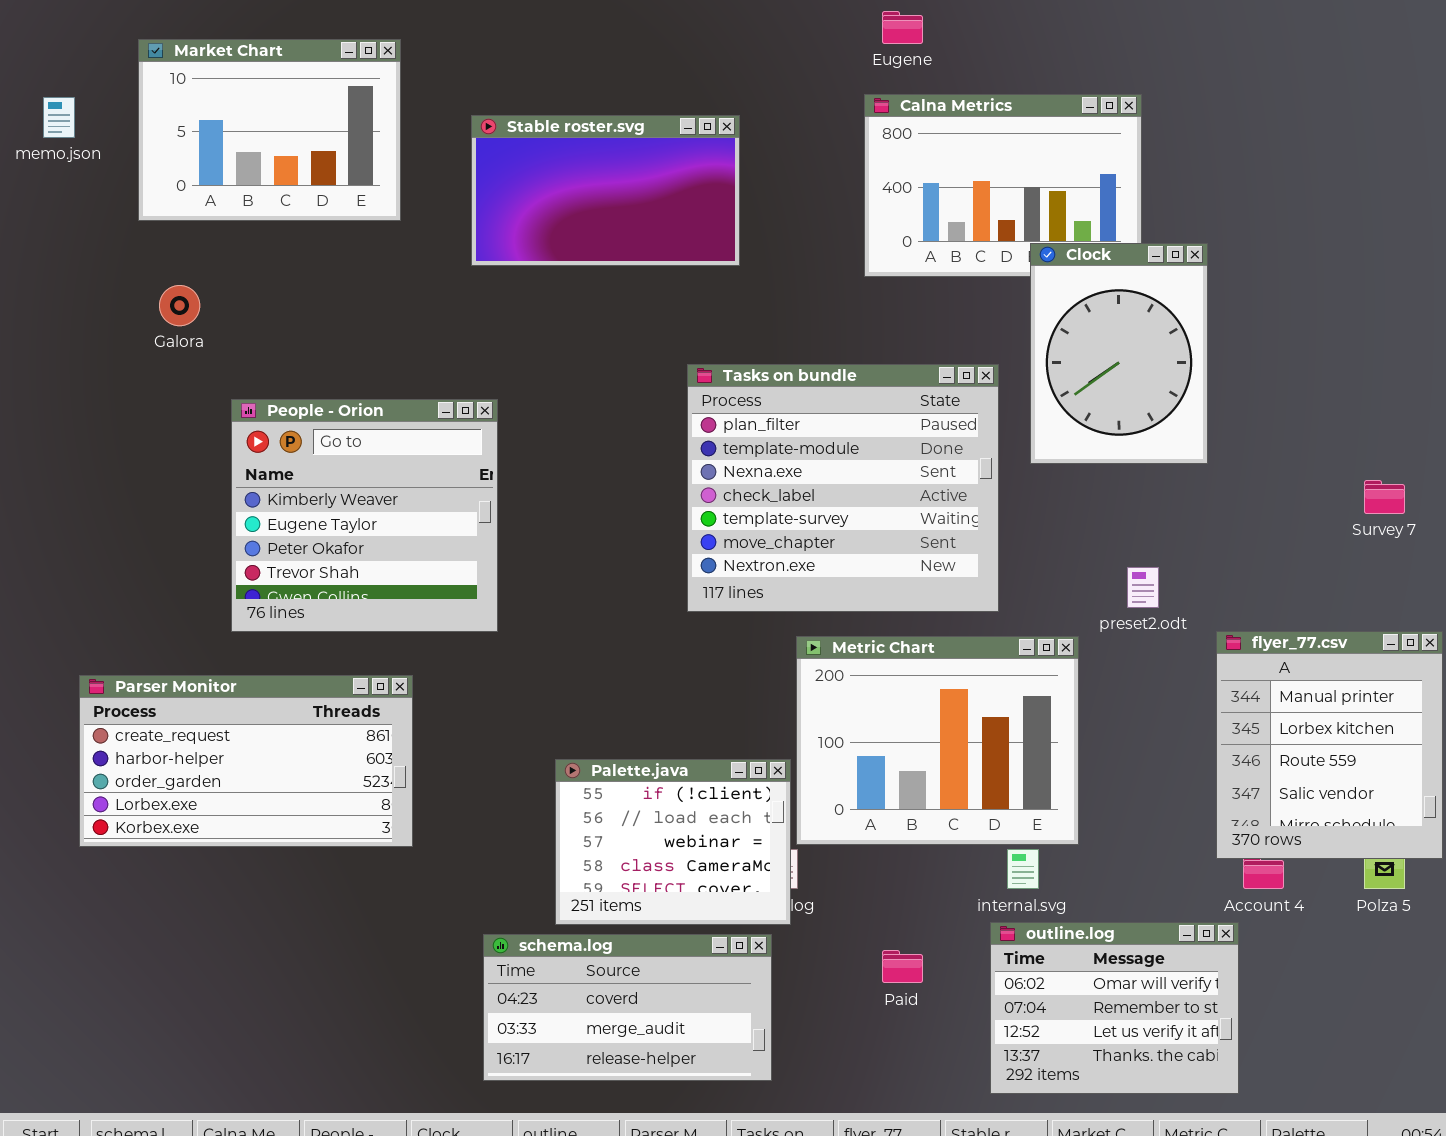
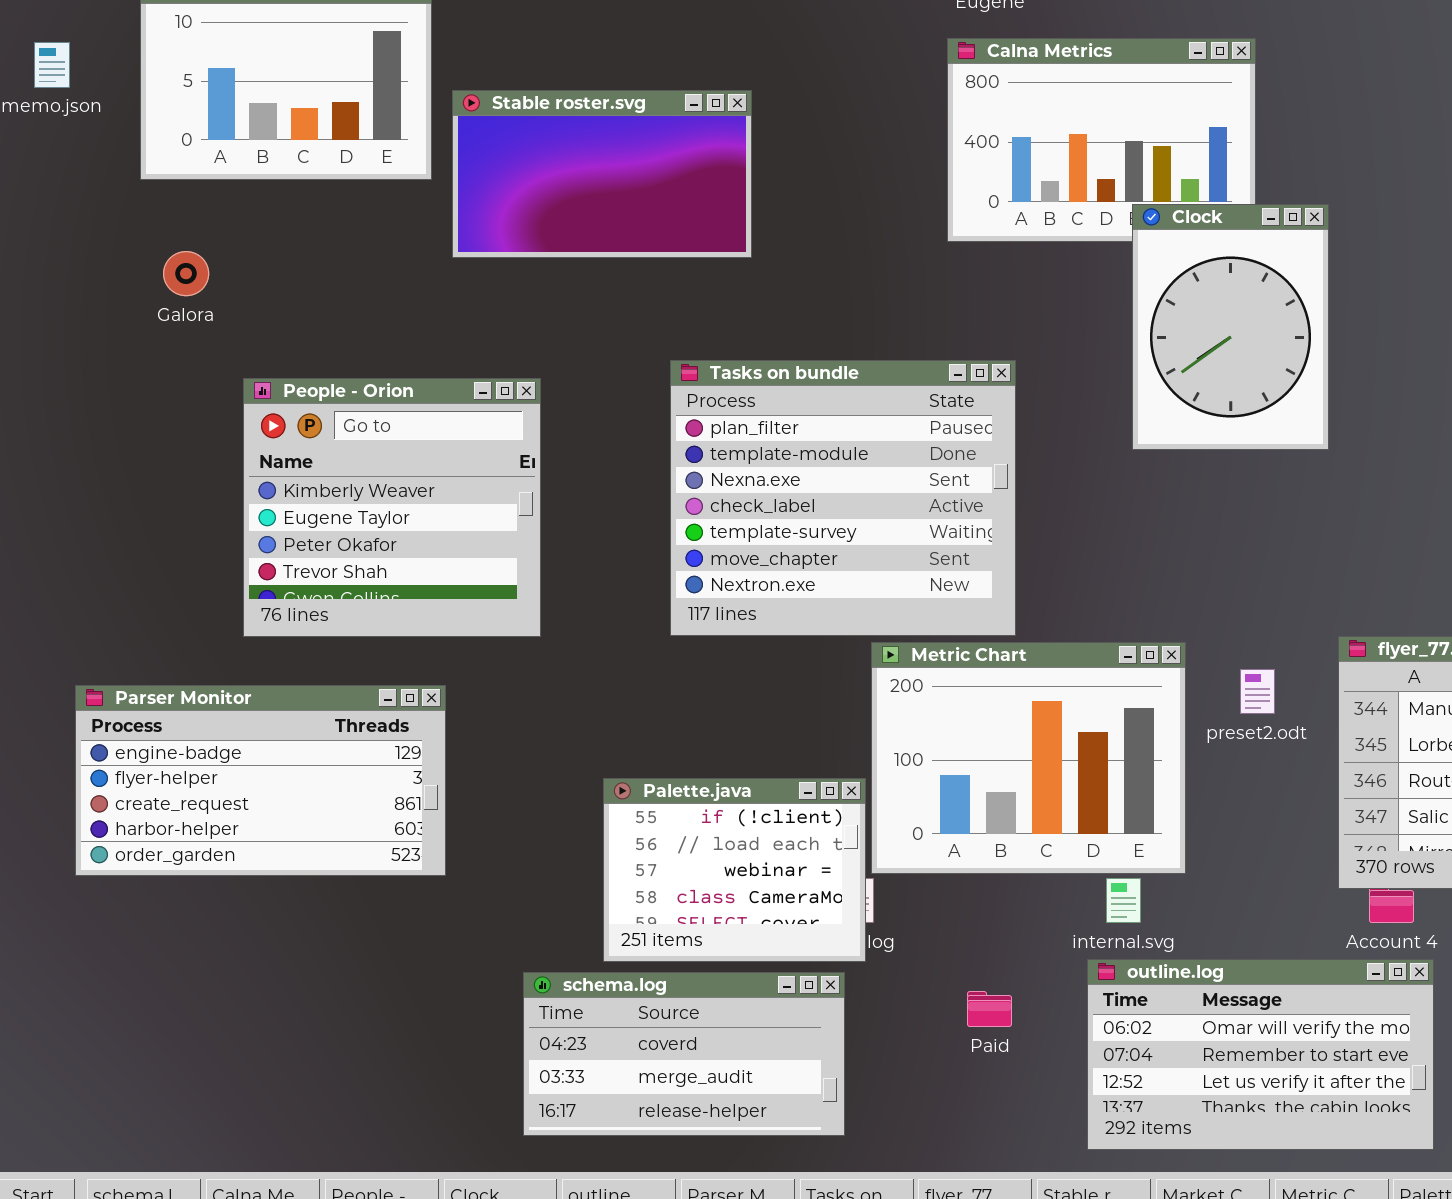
Stable roster.svg: [471,115,740,266] -> [452,90,752,258], moved
Tasks on bundle: [687,364,999,612] -> [670,360,1016,636], moved
preset2.odt: [1127,567,1159,608] -> [1240,669,1275,714], moved
Parser Monitor: [79,675,413,847] -> [75,685,446,876], scrolled up 2 rows
outline.log: [990,922,1239,1094] -> [1087,959,1434,1150], resized

